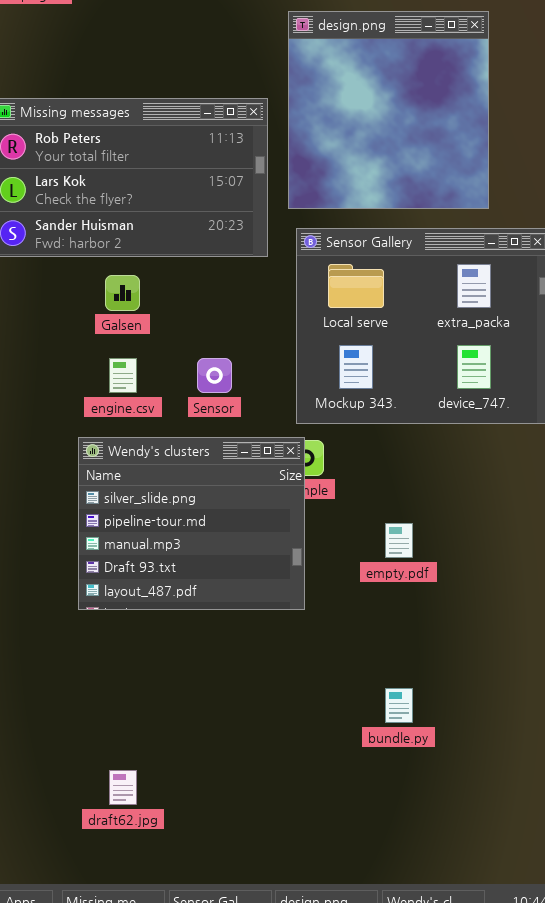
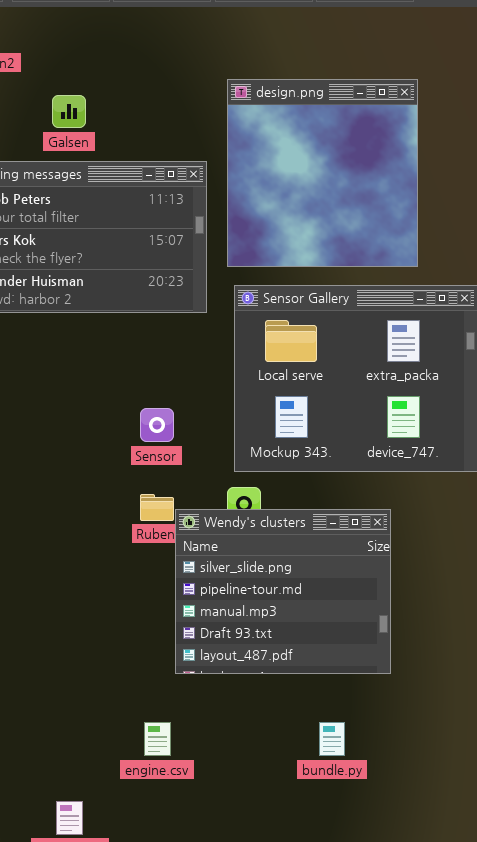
Galsen: [105,275,140,311] -> [52,95,86,128], moved
engine.csv: [109,358,137,393] -> [144,722,171,756], moved
Wendy's clusters: [78,437,305,610] -> [175,509,391,674], moved

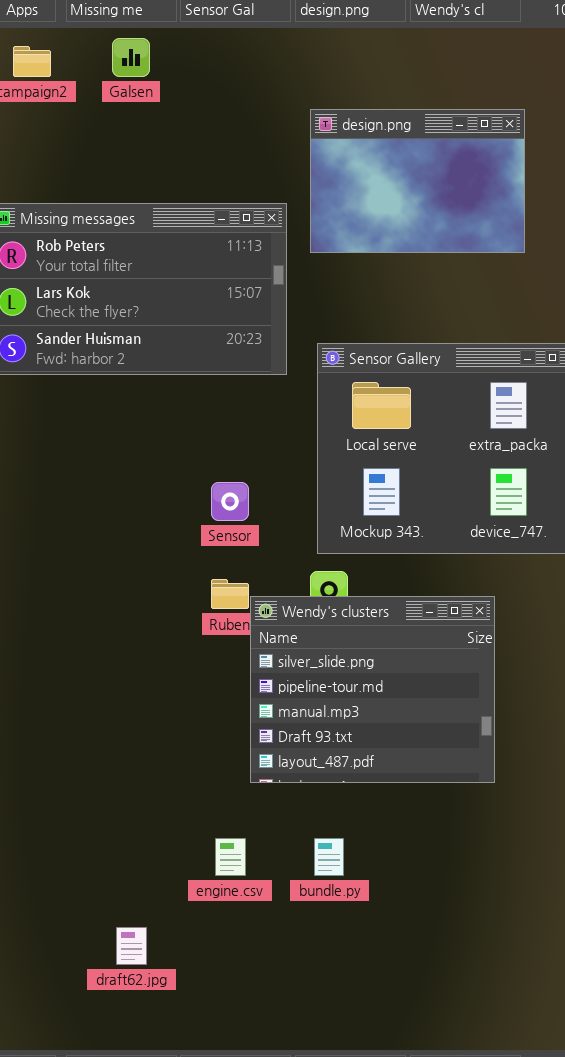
design.png: [227,79,418,267] -> [310,109,525,253], resized
Galsen: [52,95,86,128] -> [112,38,150,77], moved
bundle.py: [319,722,345,756] -> [314,838,344,876], moved

